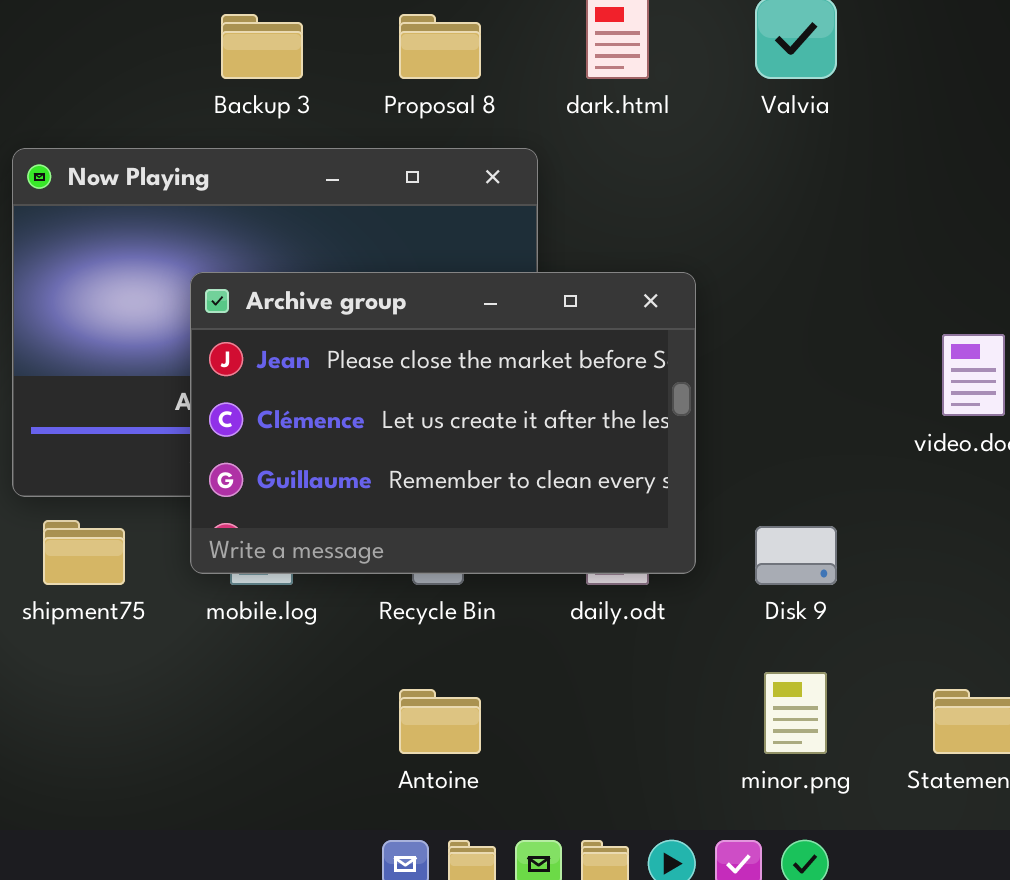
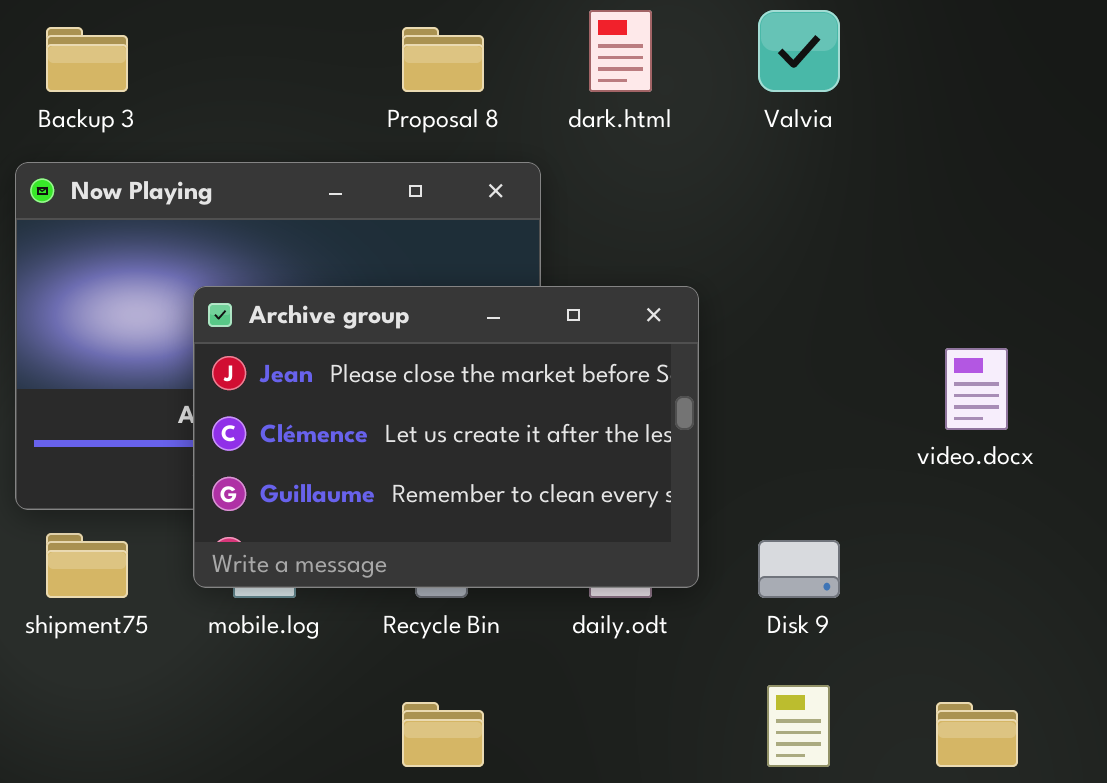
Backup 3: [221,14,303,79] -> [46,27,128,92], moved

